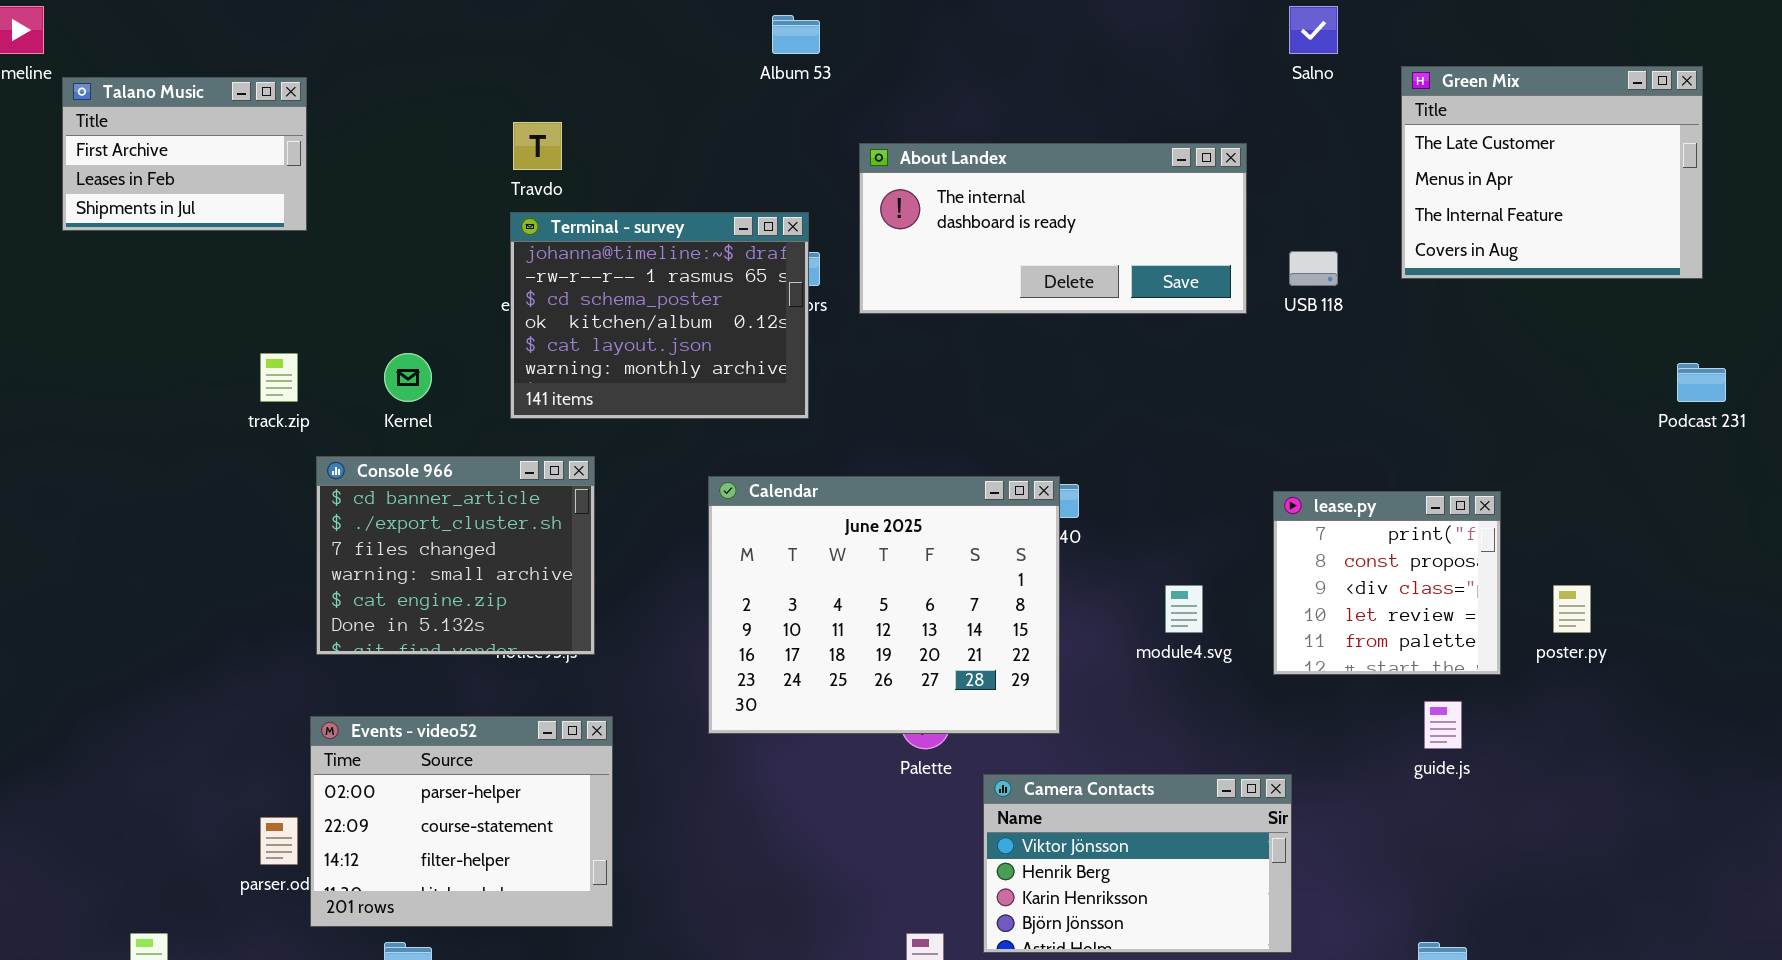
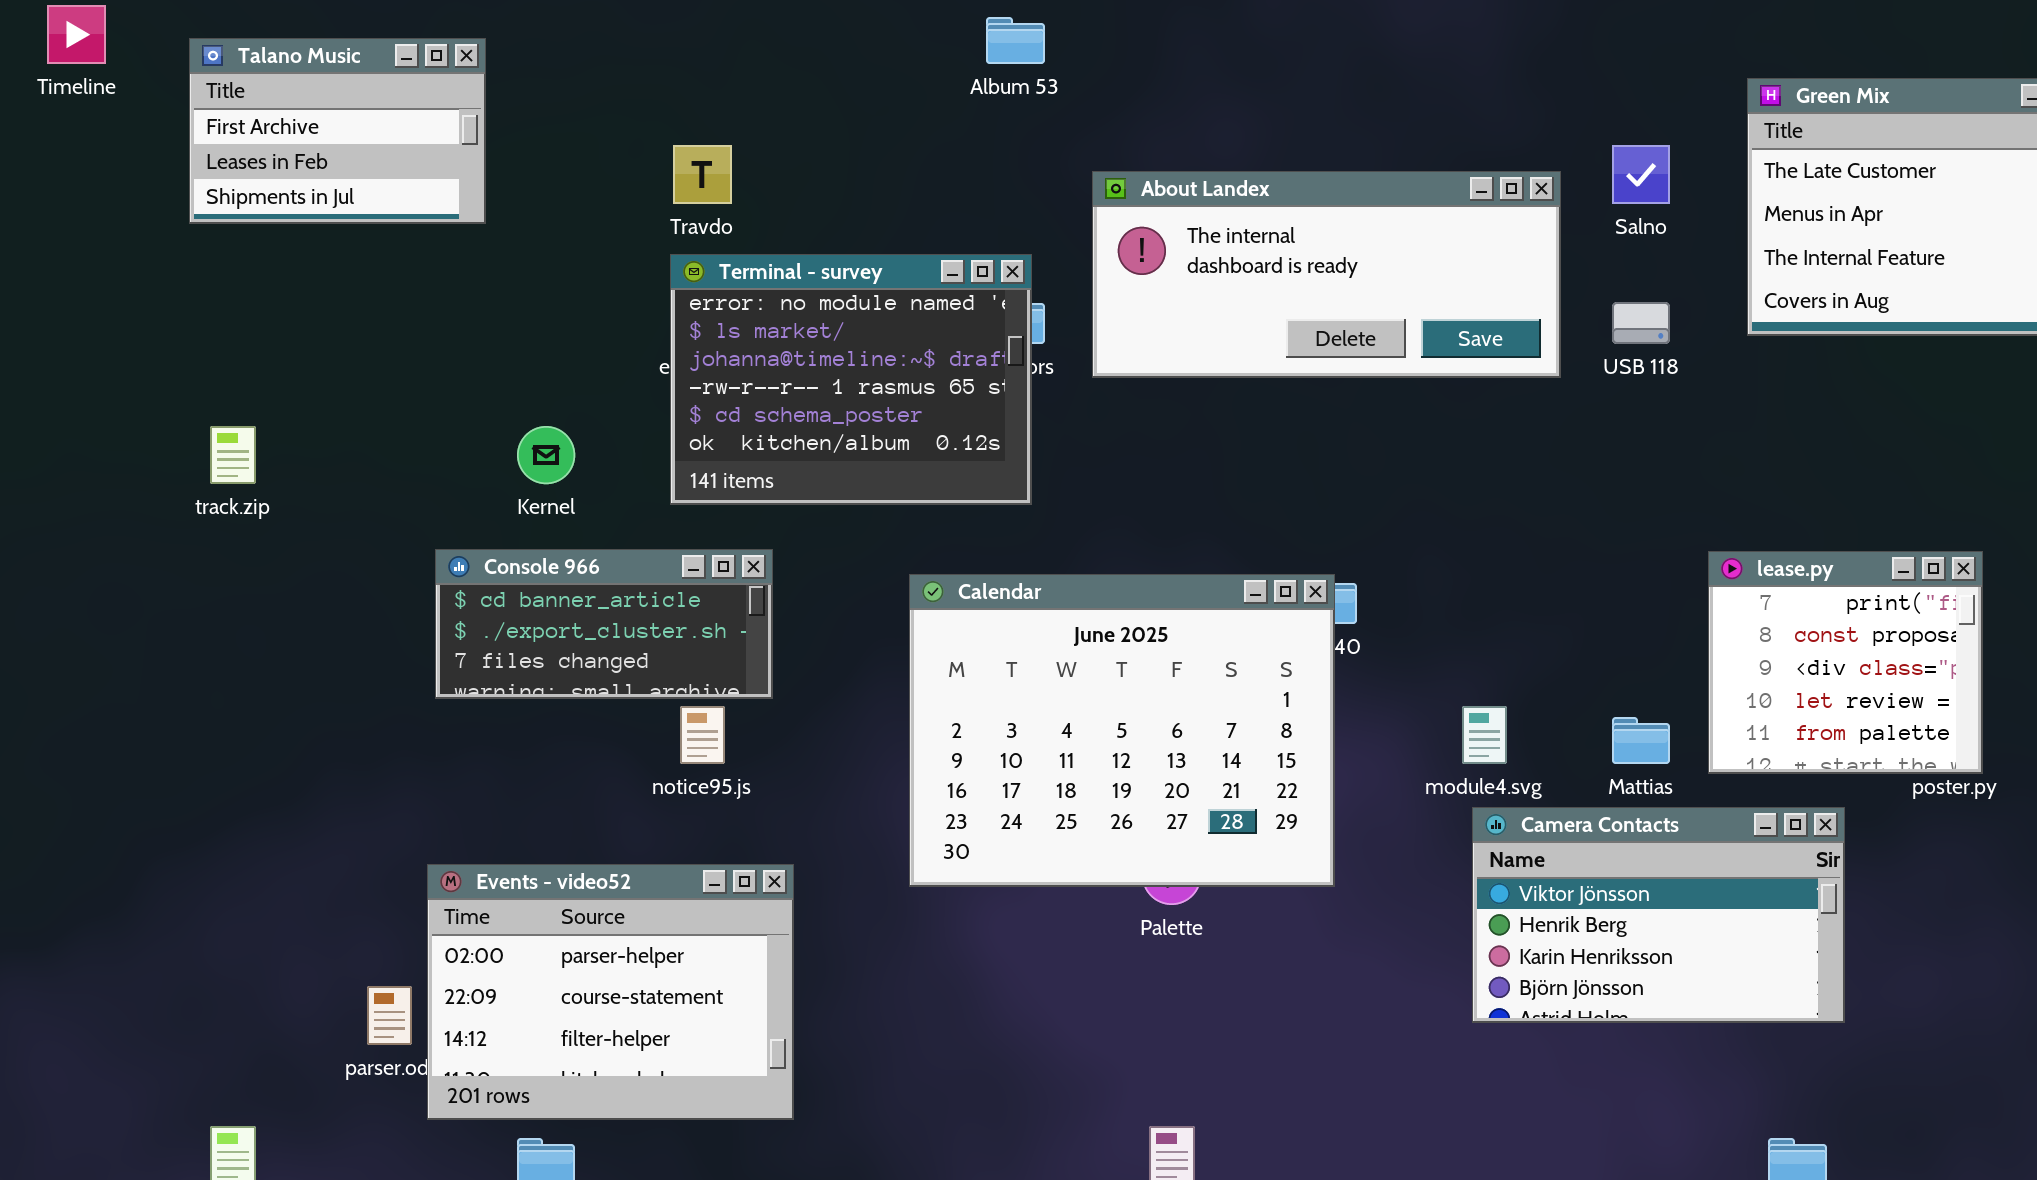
Salno: [1289,6,1338,54] -> [1612,145,1670,204], moved
Talano Music: [62,77,307,231] -> [189,38,486,224], moved
Terminal - survey: [510,212,809,419] -> [670,254,1032,505], scrolled up 2 rows
track.zip: [260,353,298,402] -> [210,426,256,484], moved
Console 966: [316,456,595,655] -> [435,549,773,699], resized
lease.py: [1273,491,1501,675] -> [1708,551,1983,774], moved
Camera Contacts: [983,774,1292,953] -> [1472,807,1845,1023], moved

